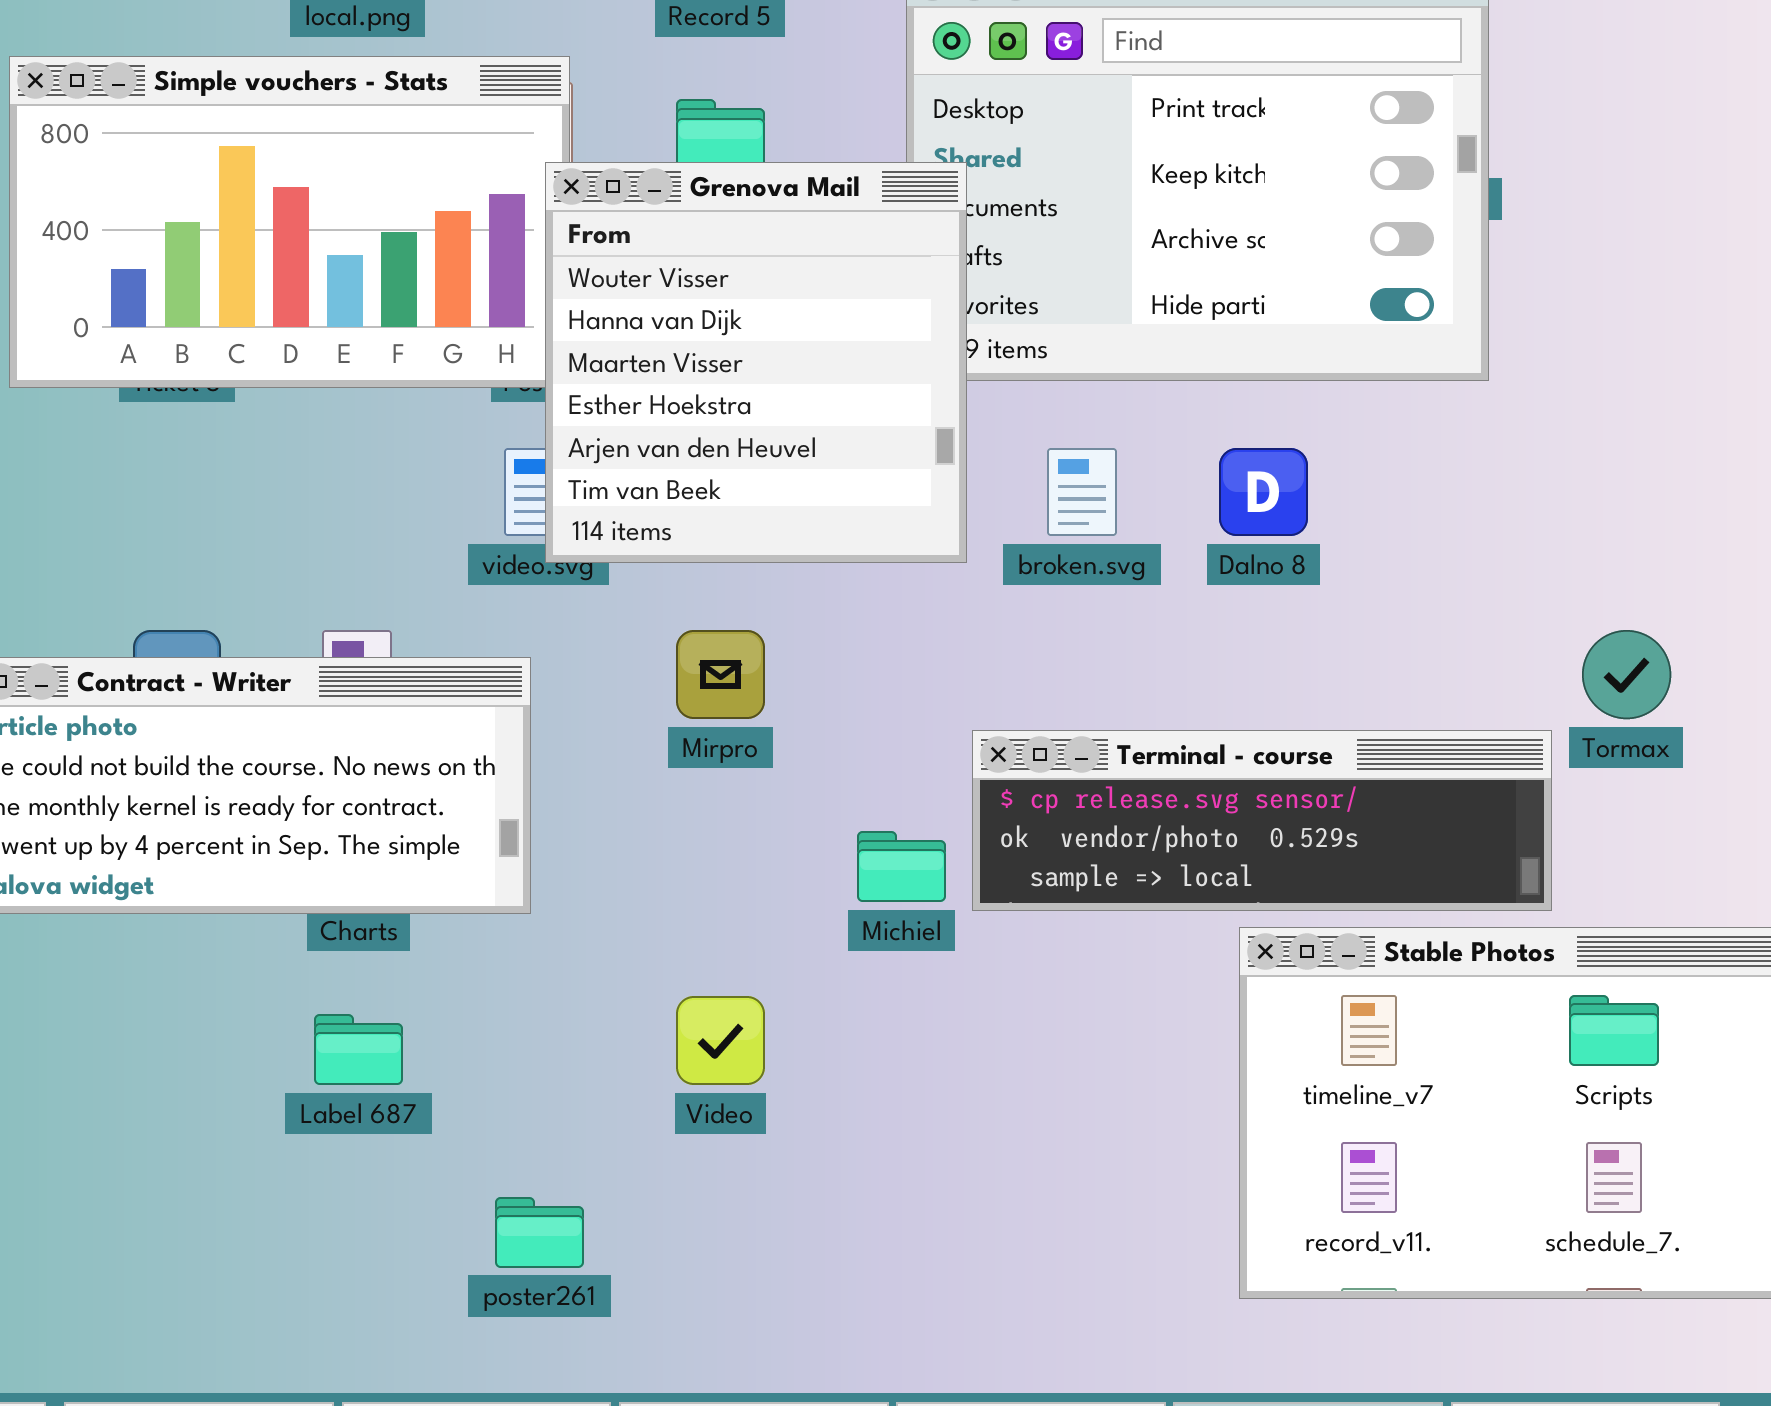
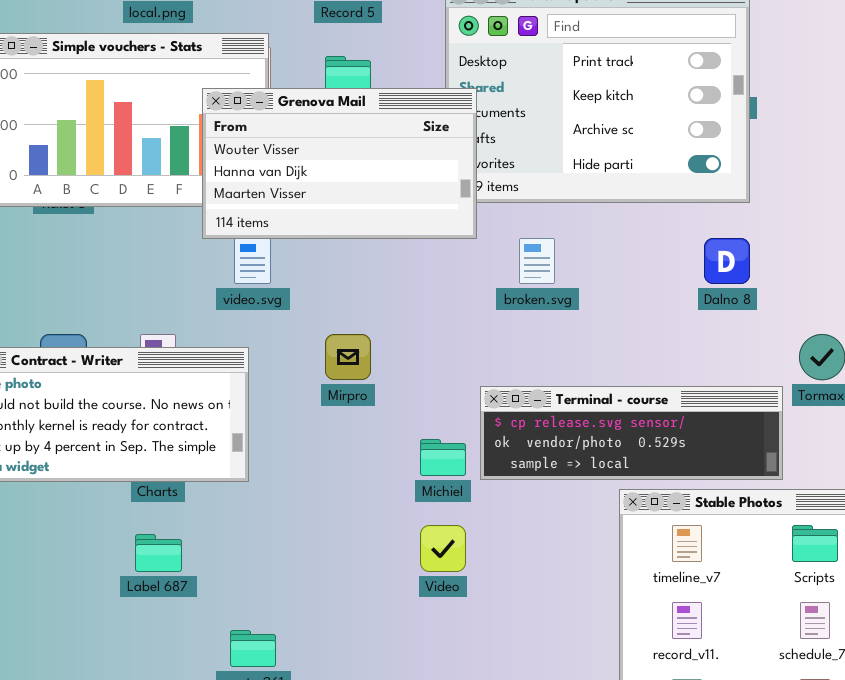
Grenova Mail: [545,162,967,563] -> [202,88,477,239], resized
Dalno 8: [1219,448,1308,536] -> [704,238,750,284], moved
Video: [676,996,765,1085] -> [420,525,466,572], moved

